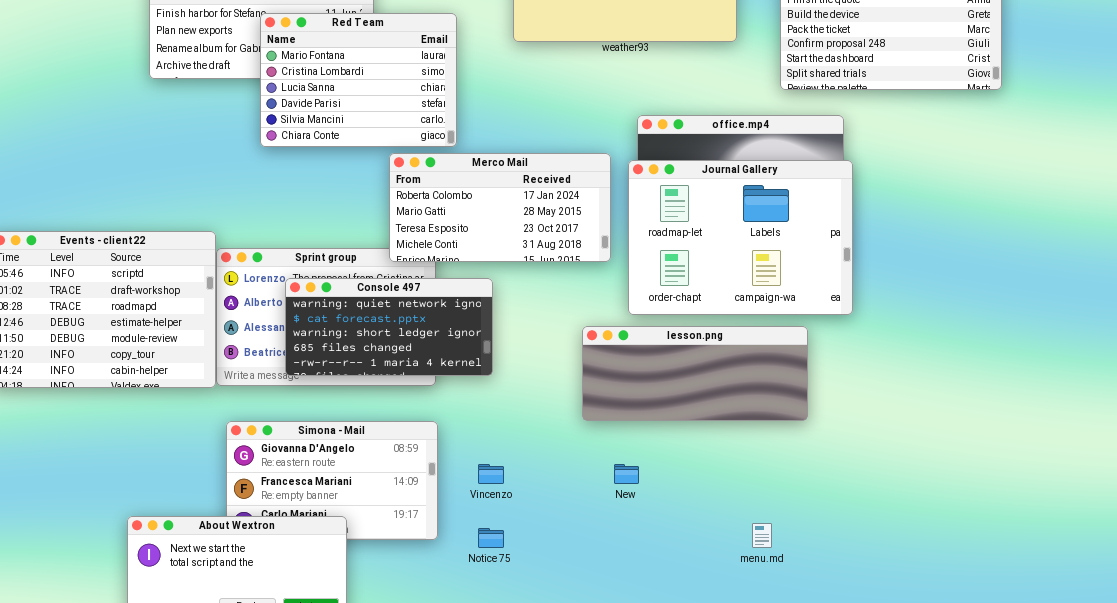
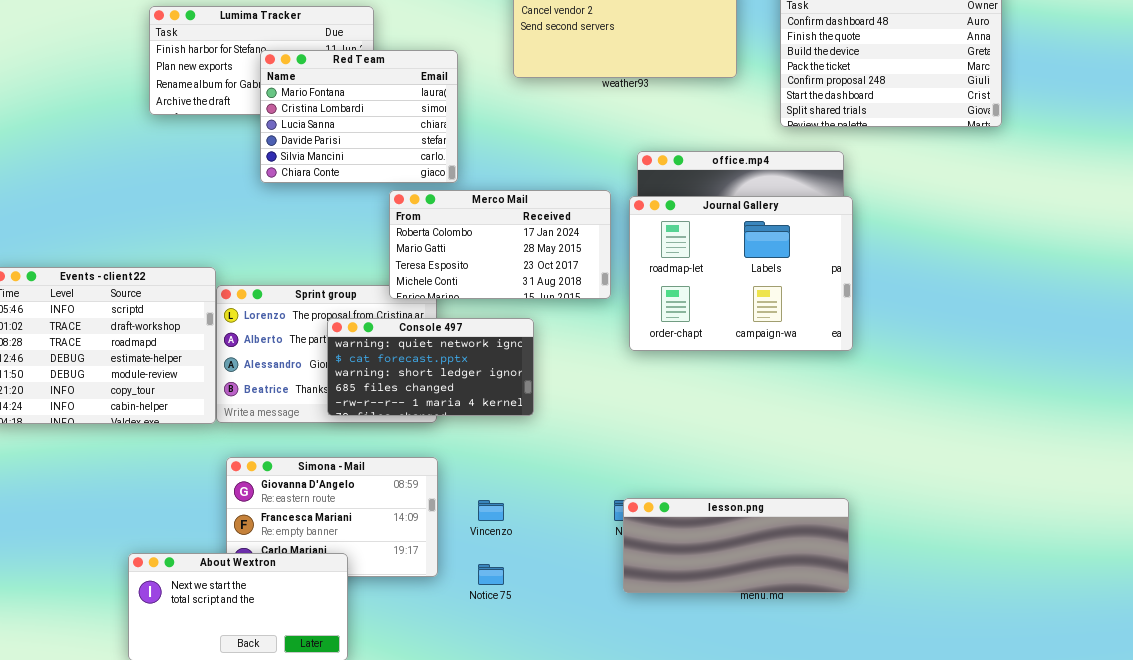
Console 497: [285,278,493,376] -> [327,318,534,416], moved
lesson.png: [582,326,808,421] -> [623,498,849,593], moved

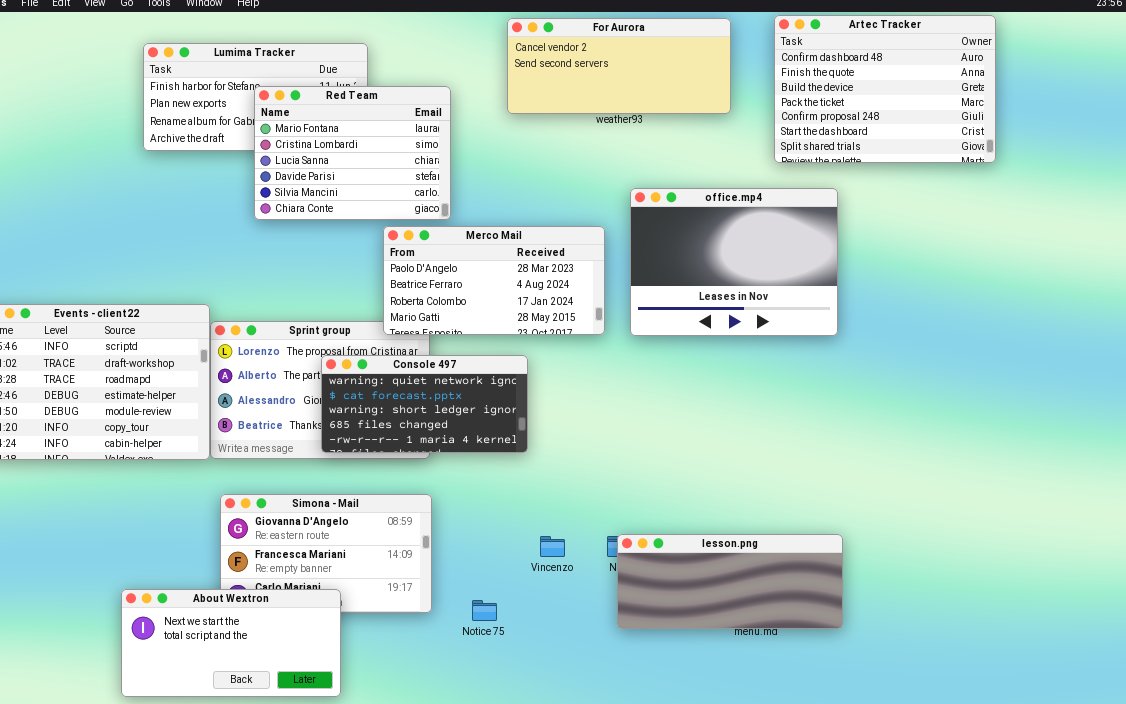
Merco Mail: [389,190,611,299] -> [383,226,605,335], scrolled up 2 rows
Journal Gallery: [629,196,853,351] -> none, closed
Vincenzo: [478,500,504,521] -> [540,536,565,557], moved

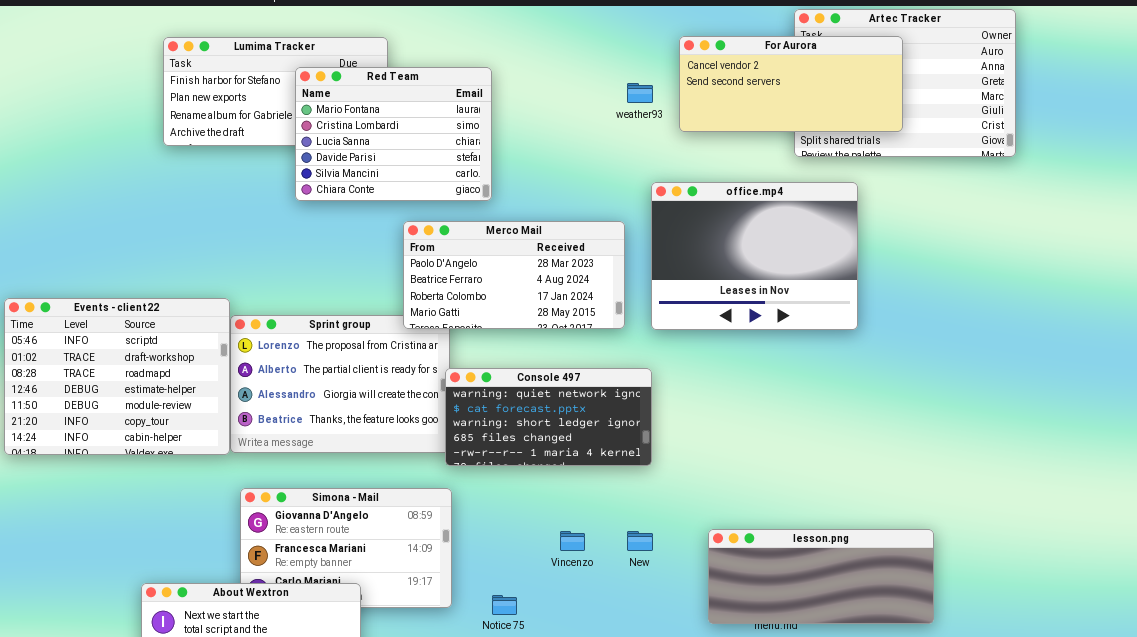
For Aurora: [507,18,731,114] -> [679,36,903,132], moved
Red Team: [254,86,451,220] -> [295,67,492,201], moved
Console 497: [321,355,528,453] -> [445,368,652,466], moved
lesson.png: [617,534,843,629] -> [708,529,934,624], moved

